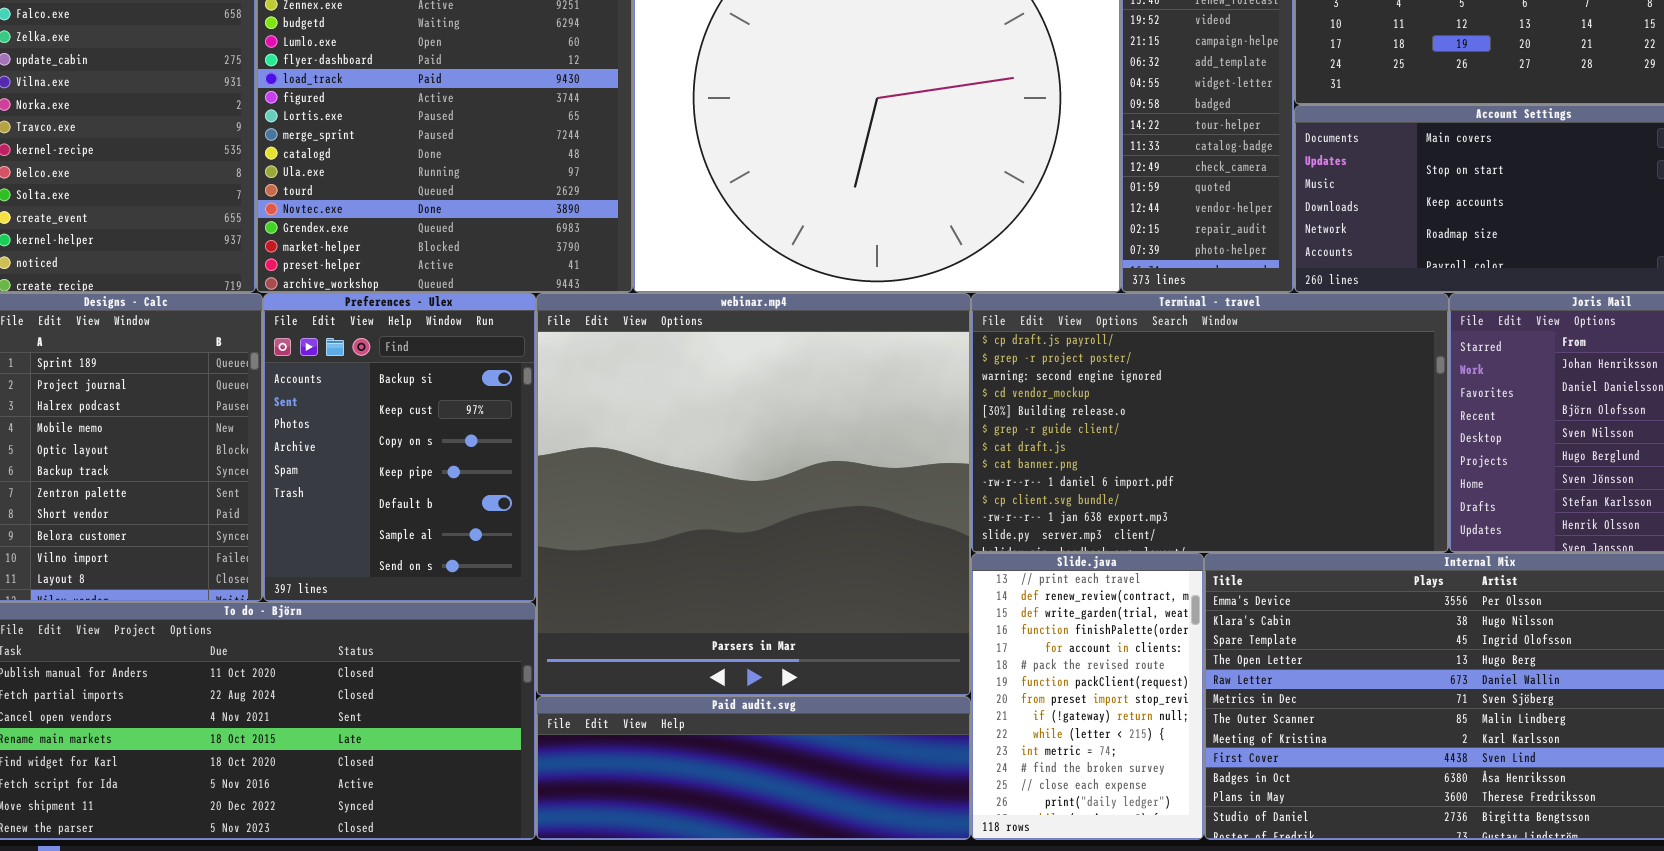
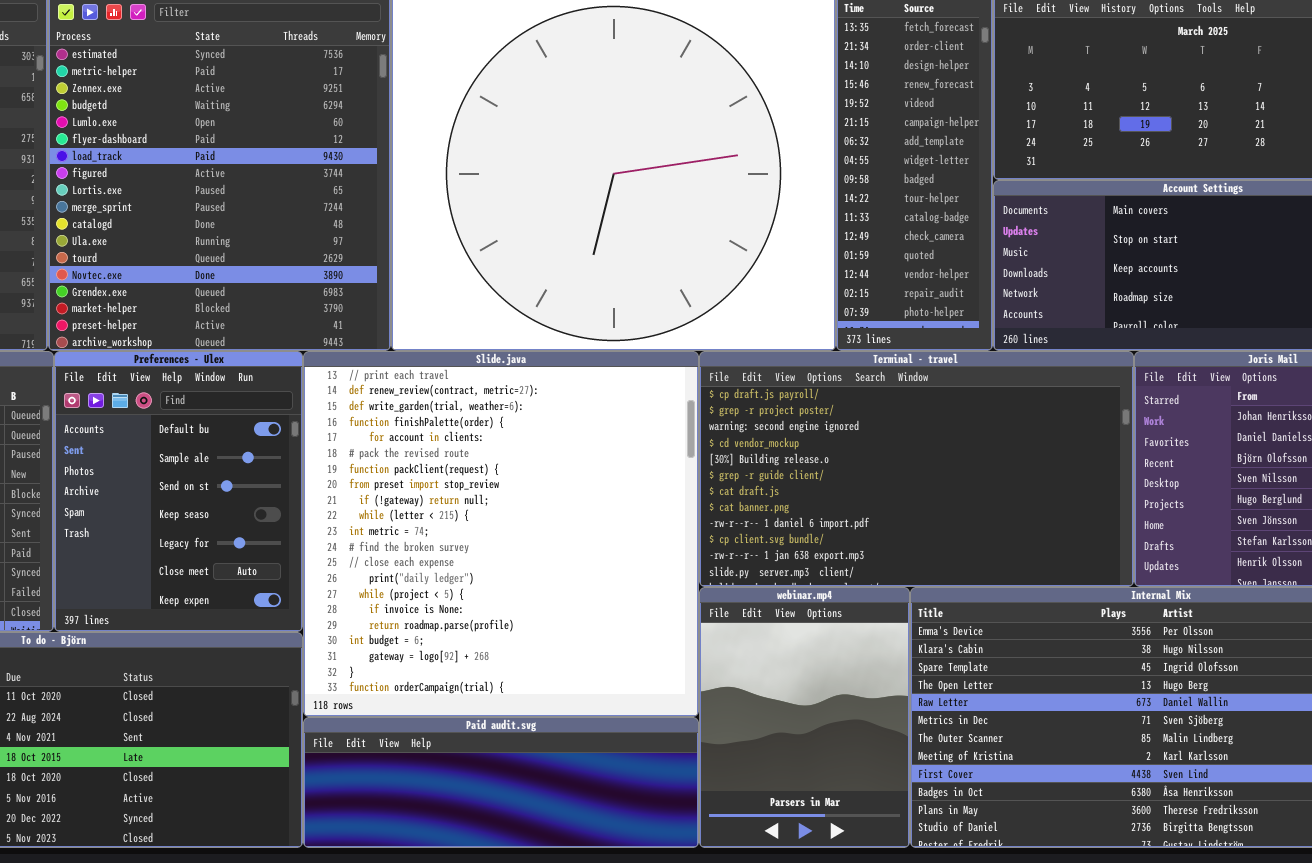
Preferences - Ulex: [263,293,536,602] -> [54,351,303,632], scrolled down 4 rows
webinar.mp4: [536,293,971,696] -> [699,587,910,848], moved, resized
Slide.java: [971,553,1204,840] -> [303,351,699,717], moved, resized

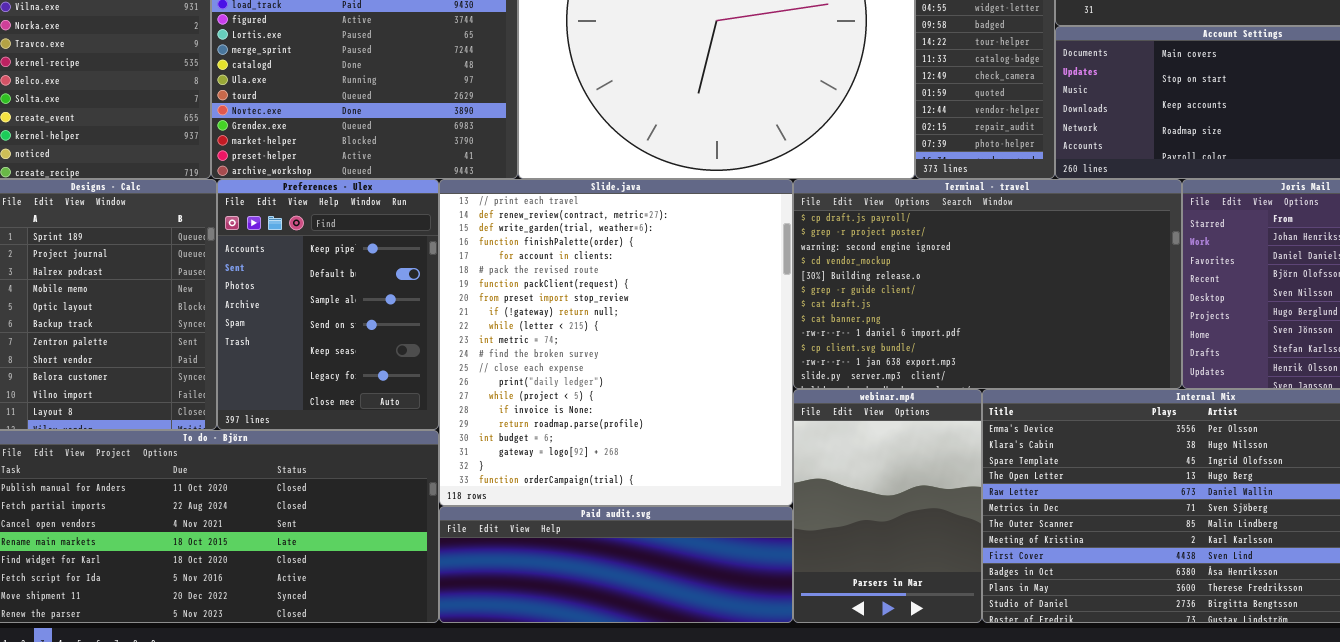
Preferences - Ulex: [54,351,303,632] -> [217,179,439,430], scrolled up 1 row

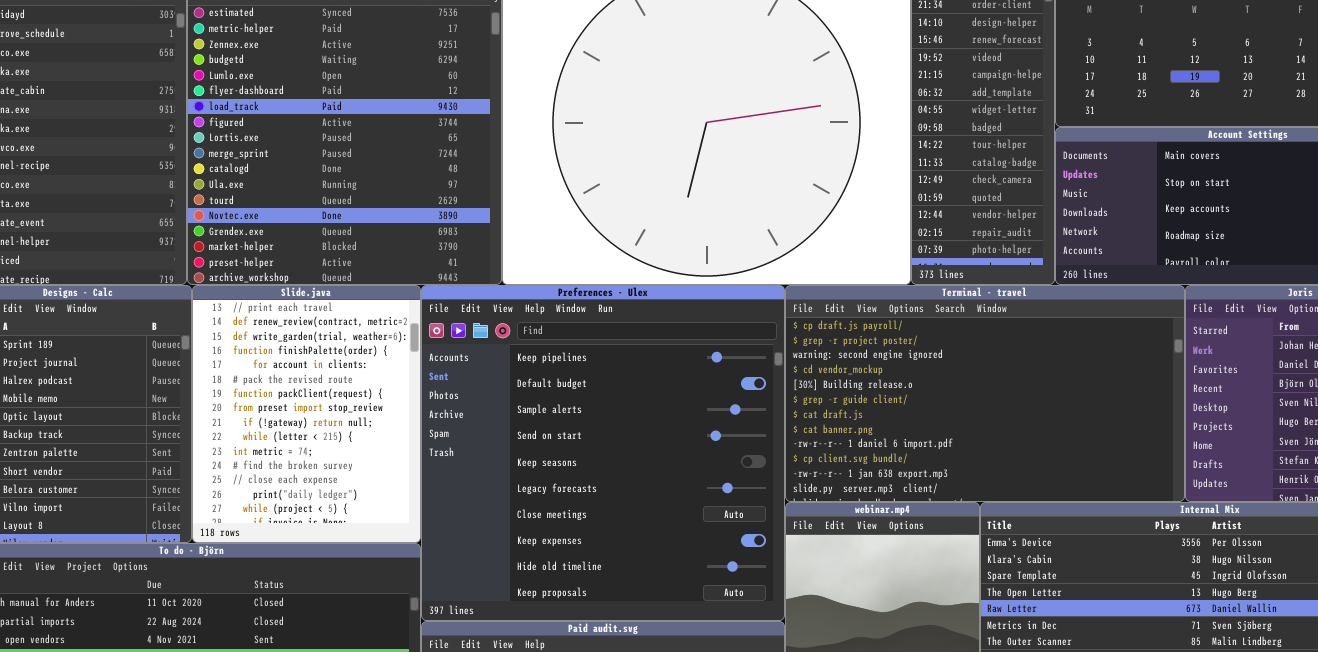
Preferences - Ulex: [217,179,439,430] -> [421,285,785,621], moved, resized
Slide.java: [439,179,793,506] -> [192,285,421,543], moved, resized

